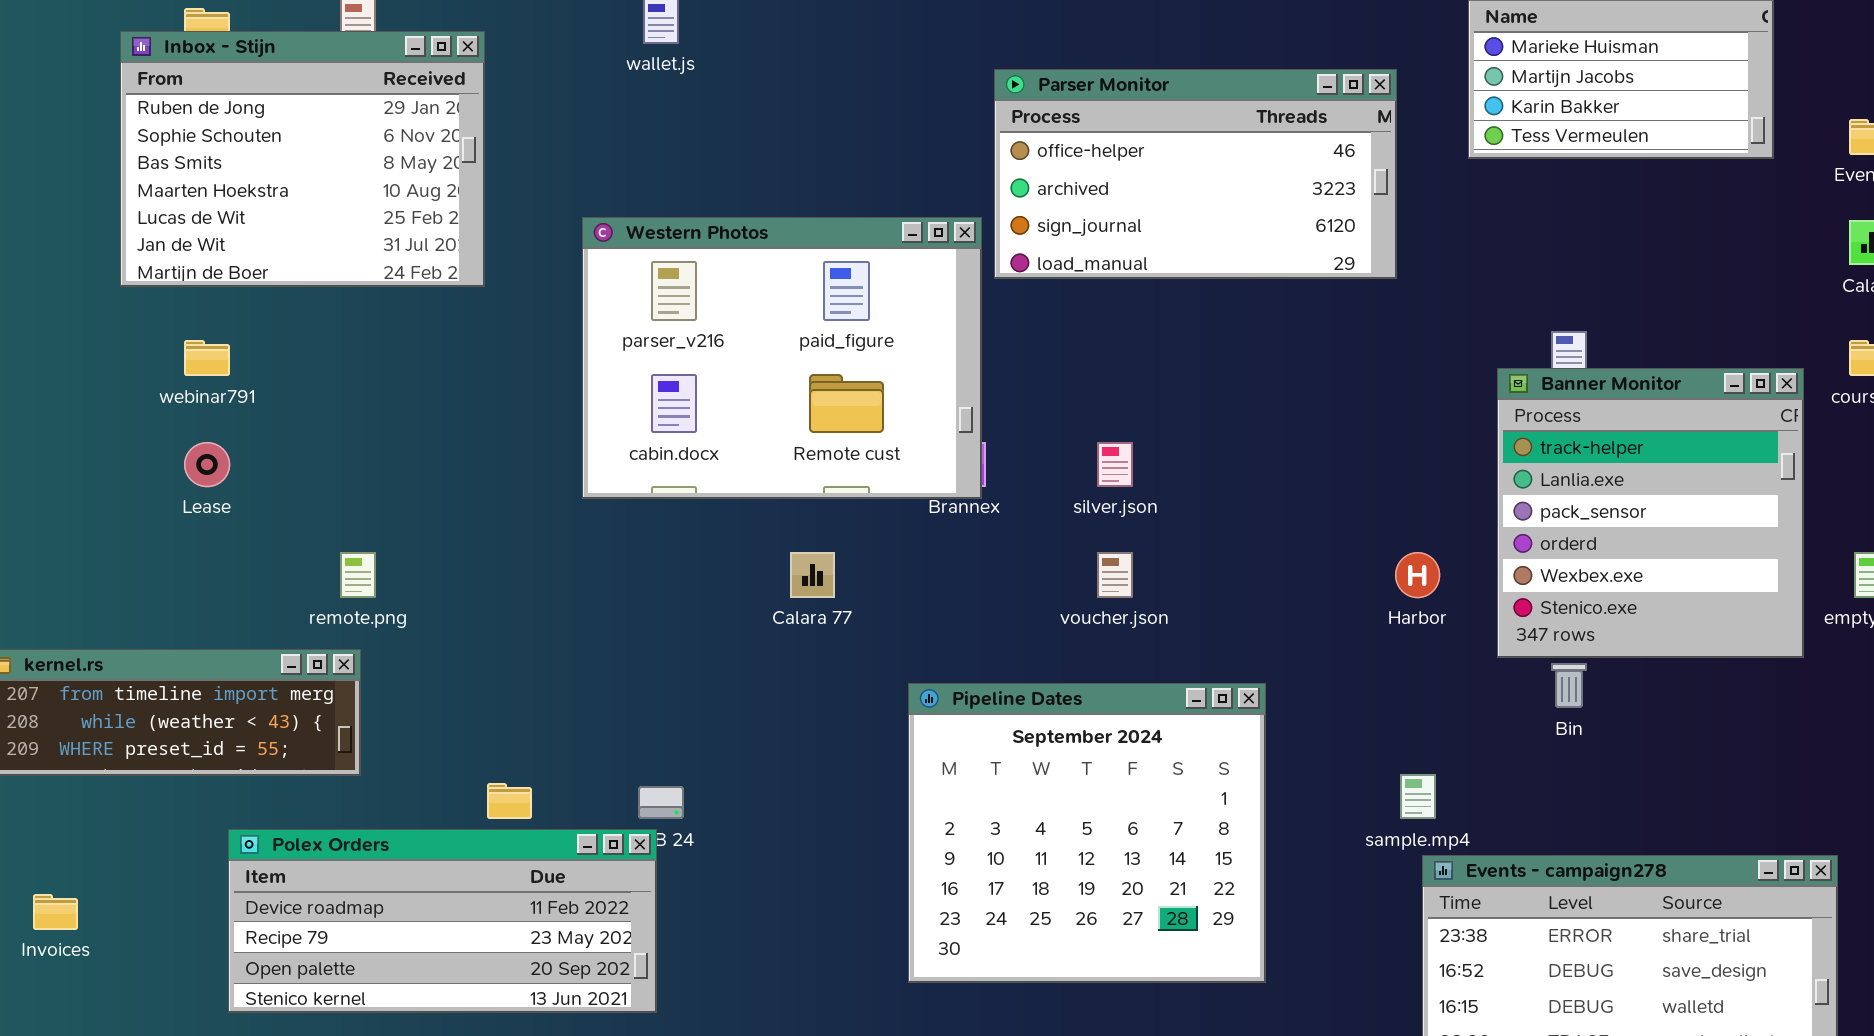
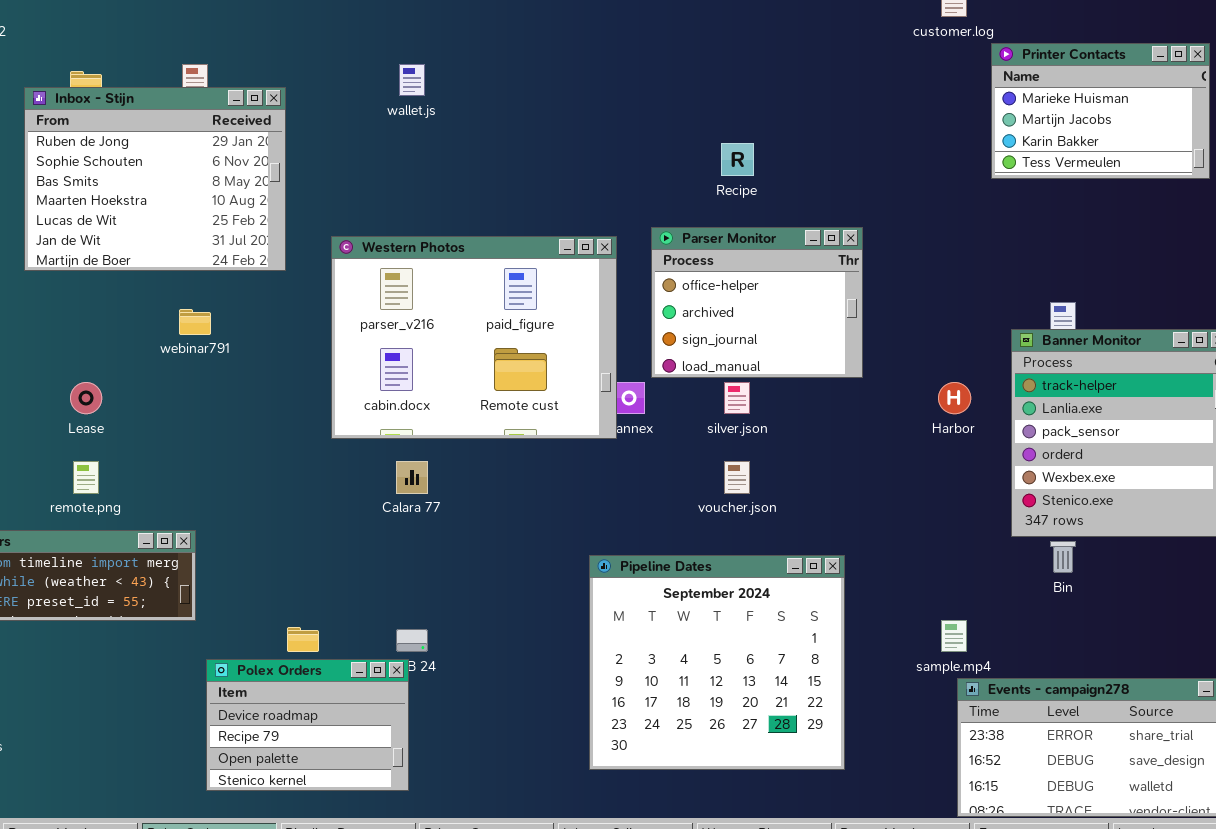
Parser Monitor: [994,69,1397,279] -> [651,227,863,378], moved, resized
Western Photos: [582,217,982,499] -> [331,236,617,439], moved
webinar791: [184,340,230,376] -> [179,309,211,335], moved
remote.png: [340,552,376,598] -> [73,461,99,494], moved
Calara 77: [790,552,835,598] -> [396,461,428,494], moved
Harbor: [1395,552,1440,598] -> [938,382,971,414], moved
Polex Orders: [228,829,657,1013] -> [206,659,409,791], resized

